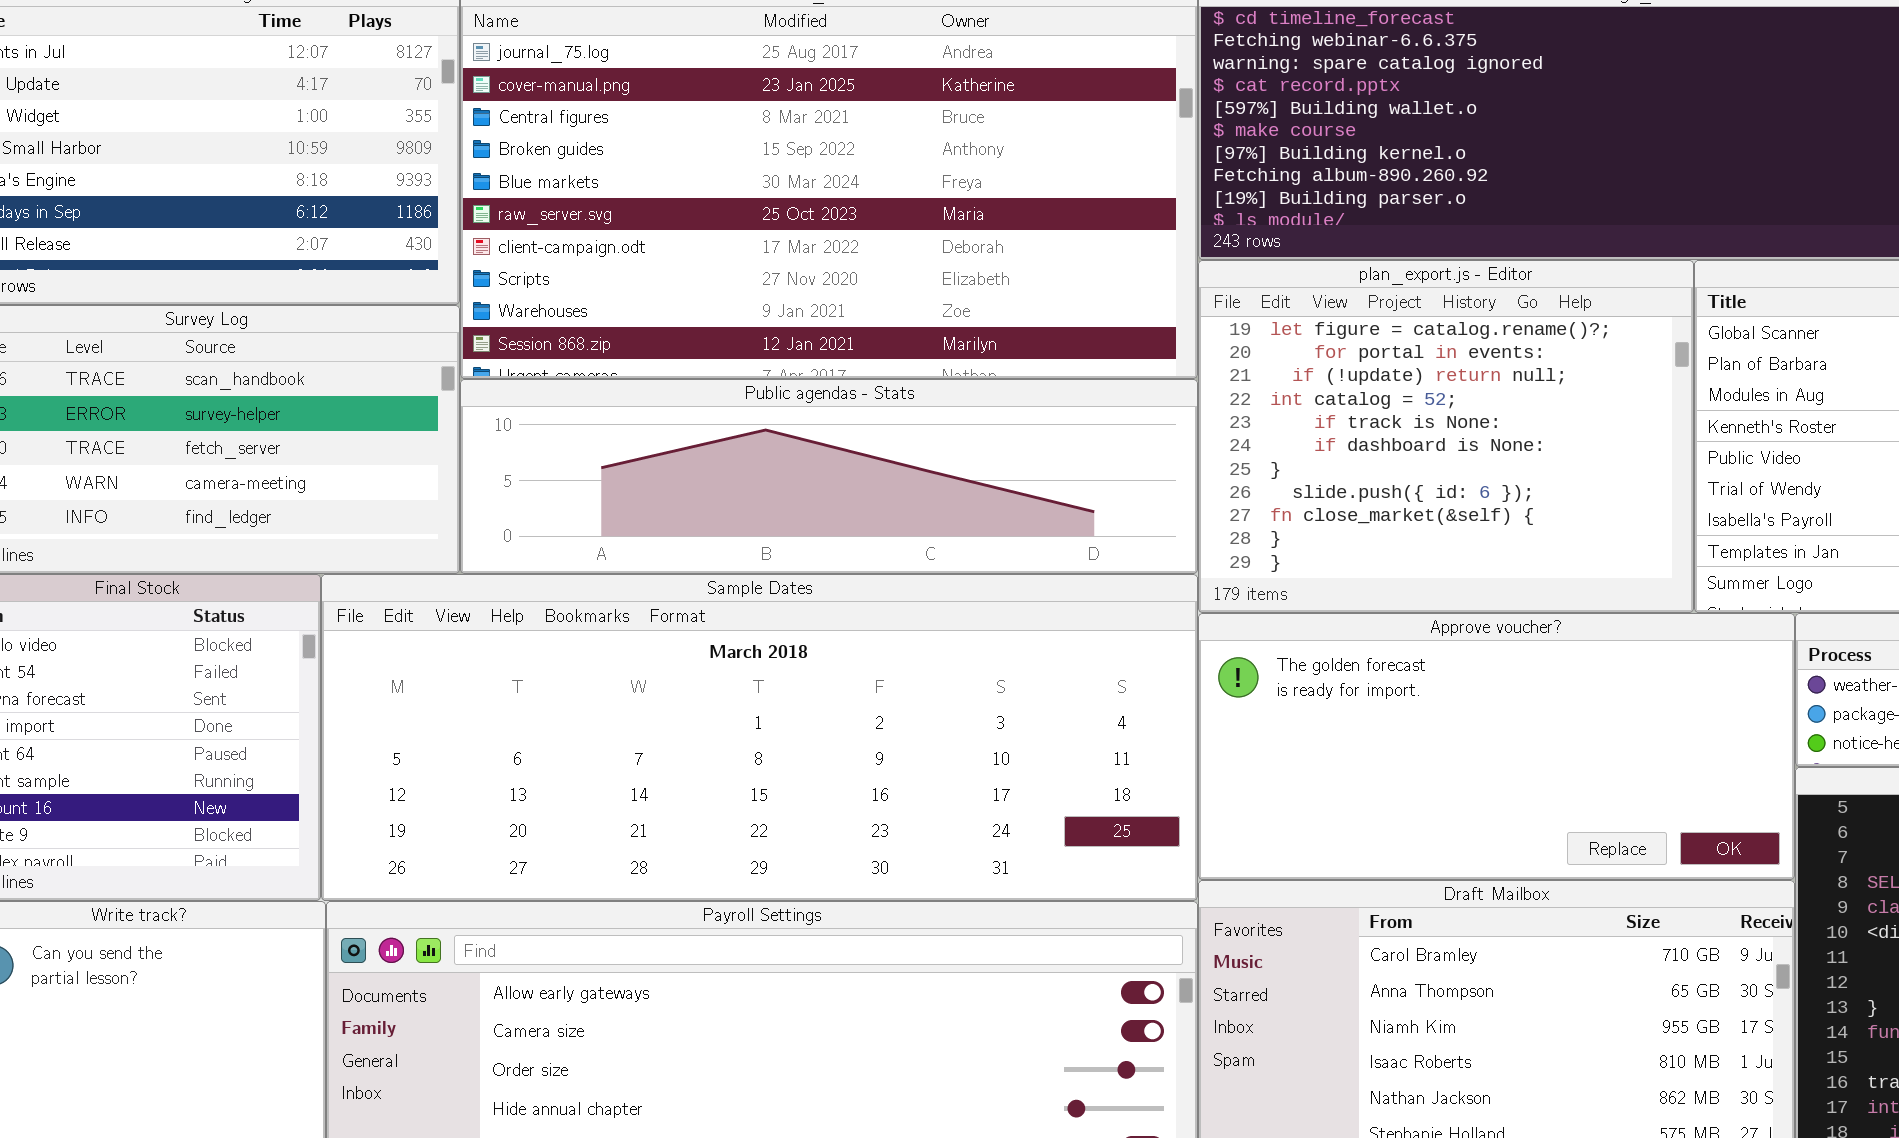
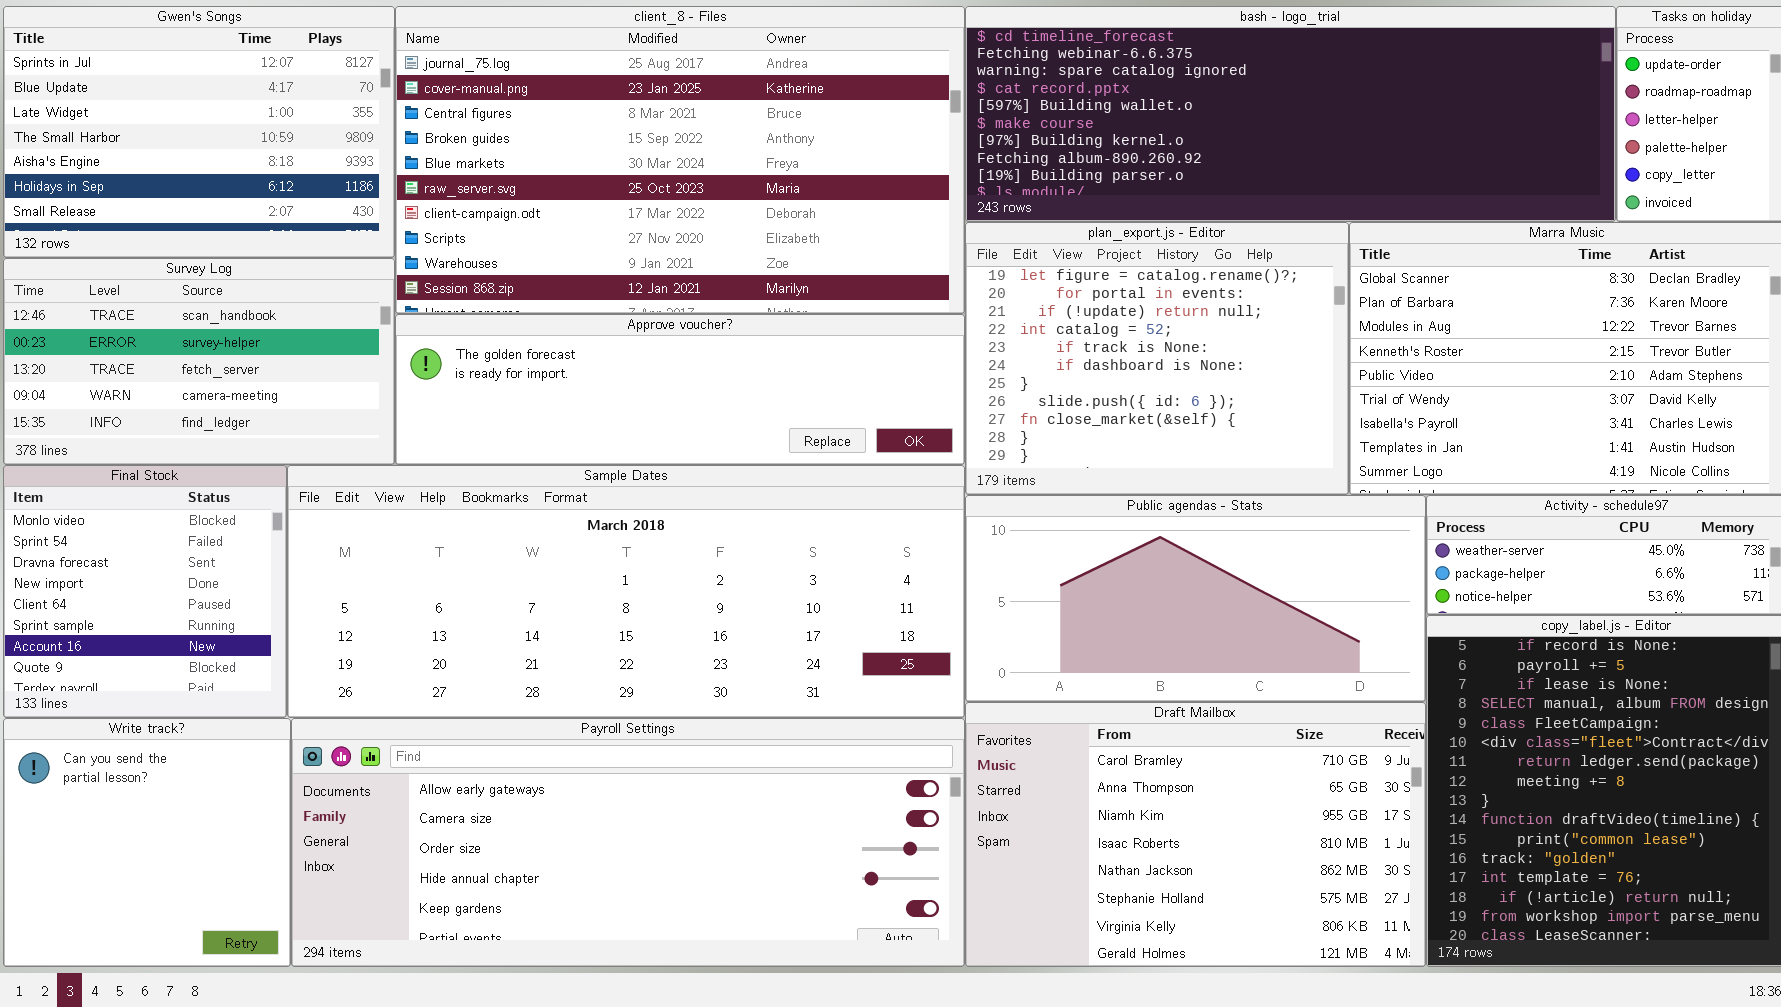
Public agendas - Stats: [460,379,1198,574] -> [965,495,1426,702], moved, resized
Approve voucher?: [1198,613,1795,880] -> [395,314,965,465], moved, resized

